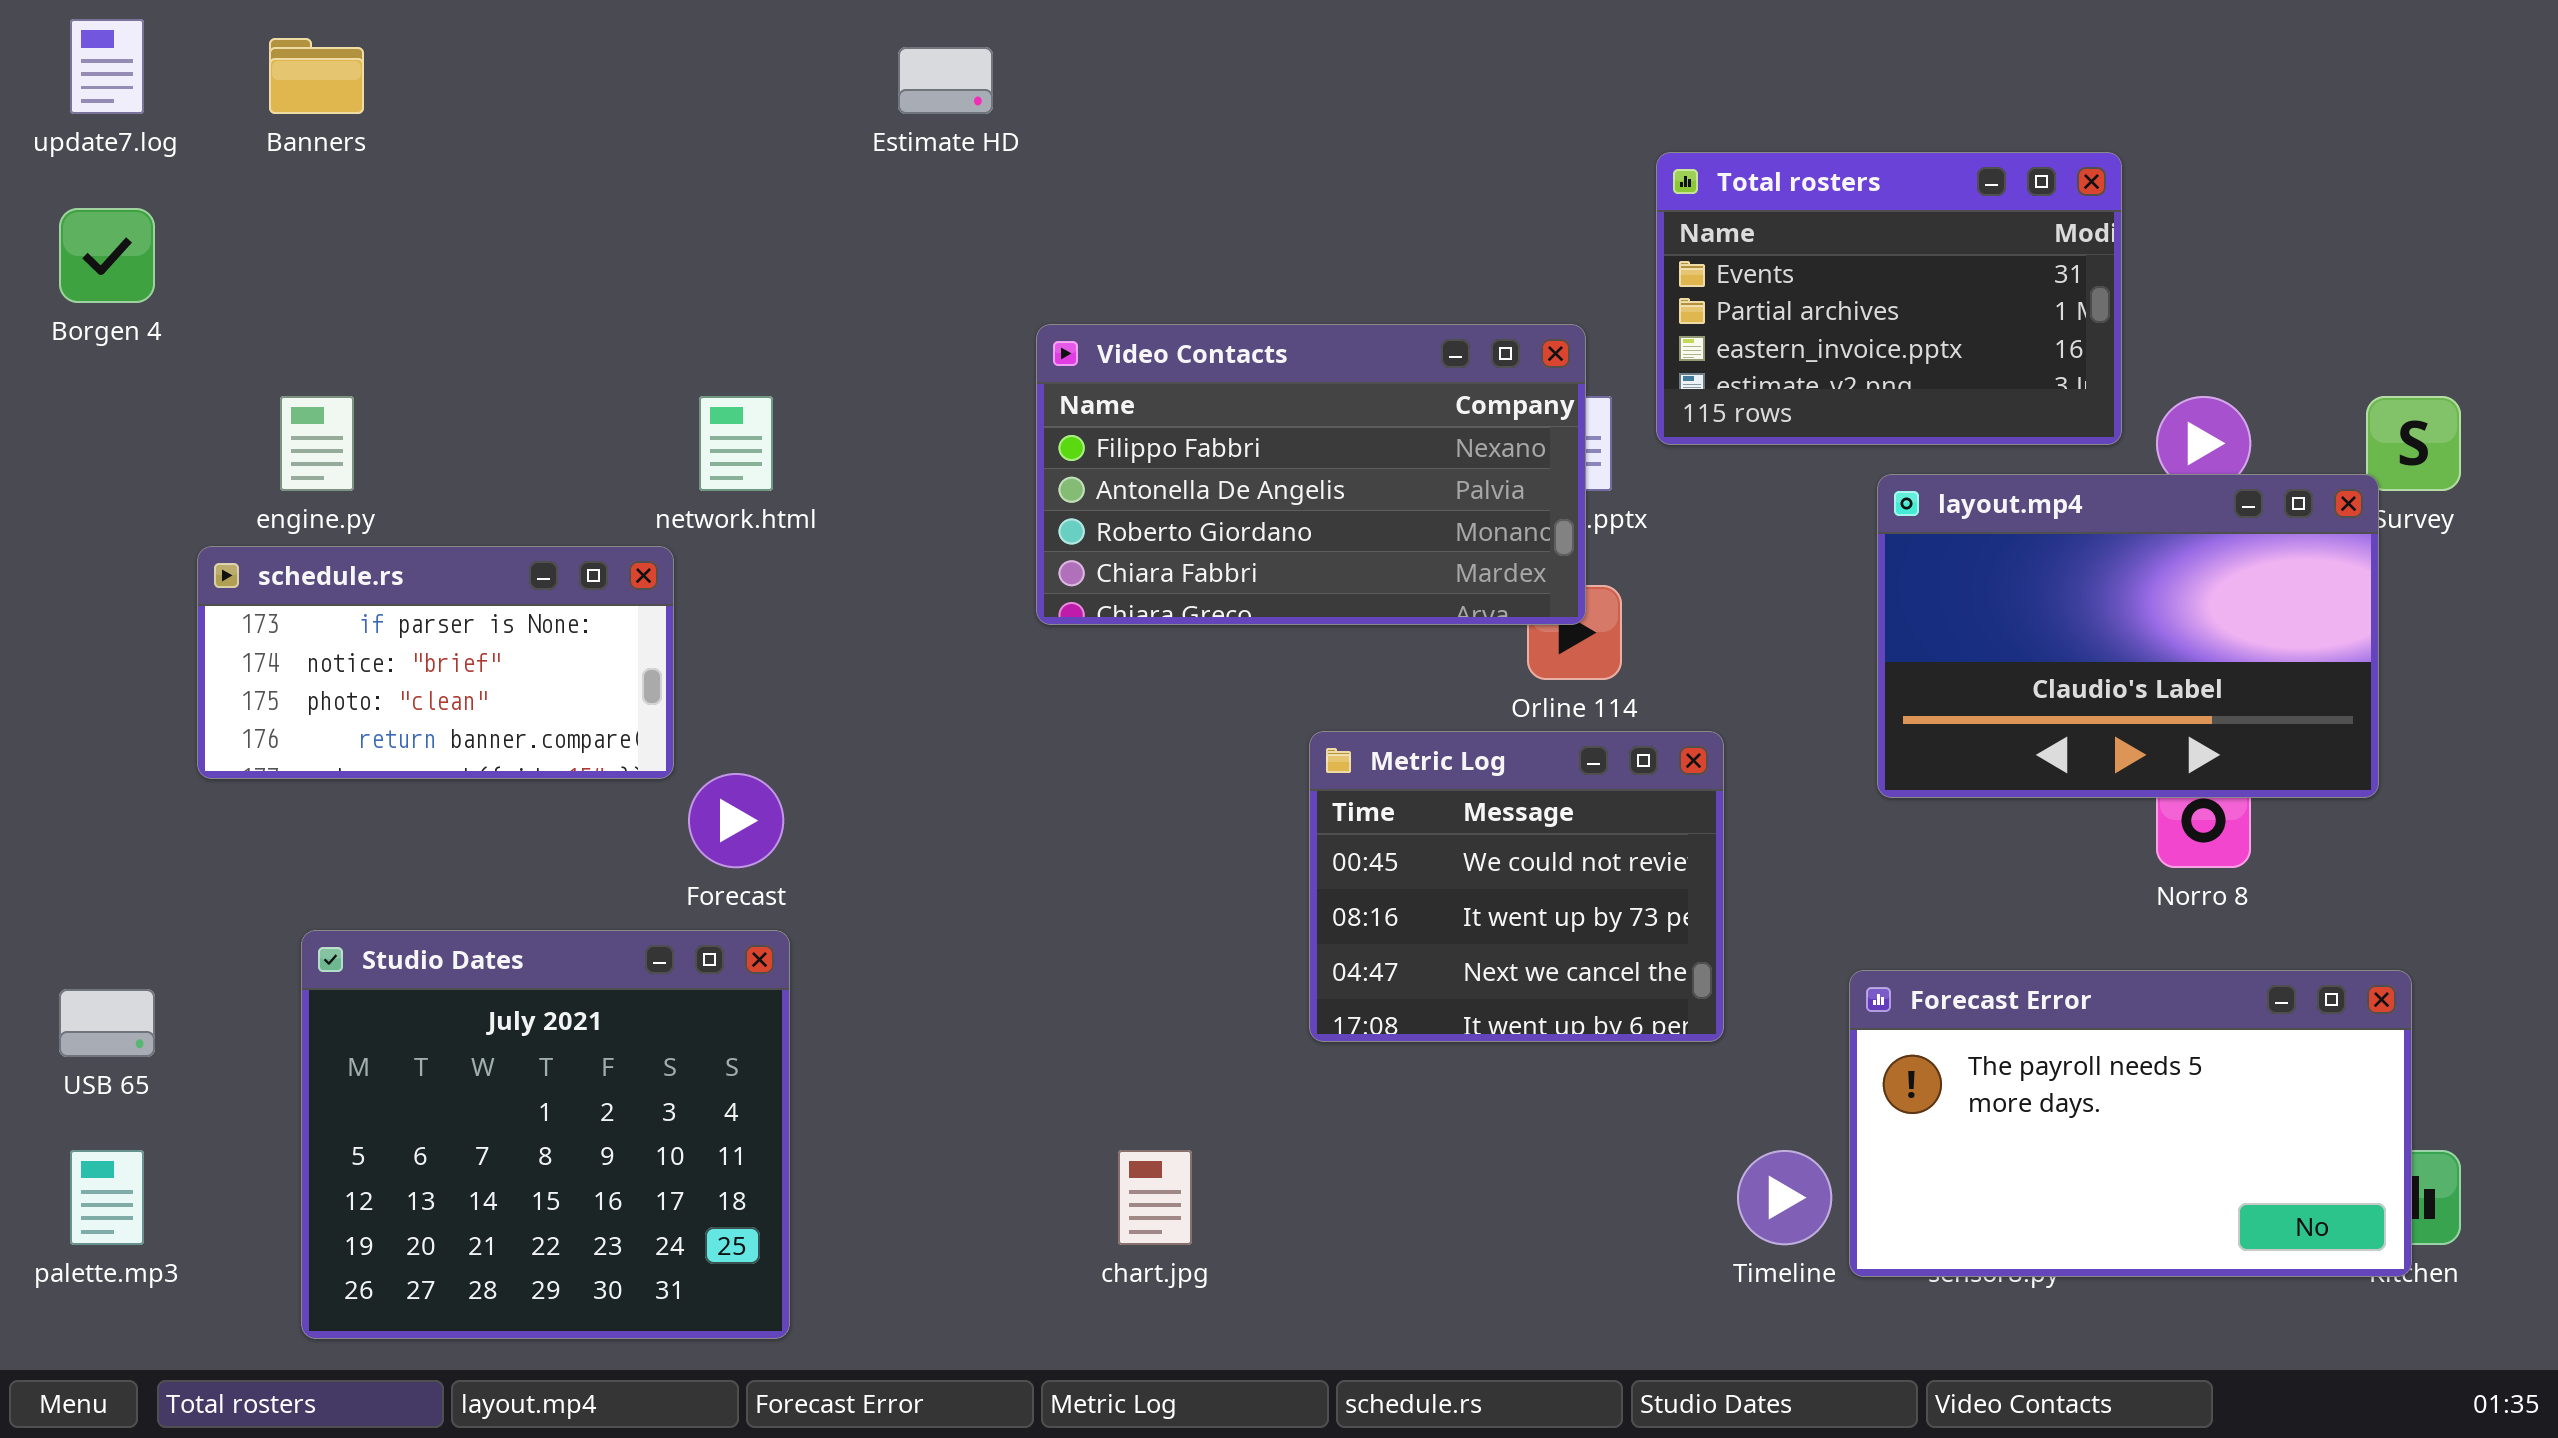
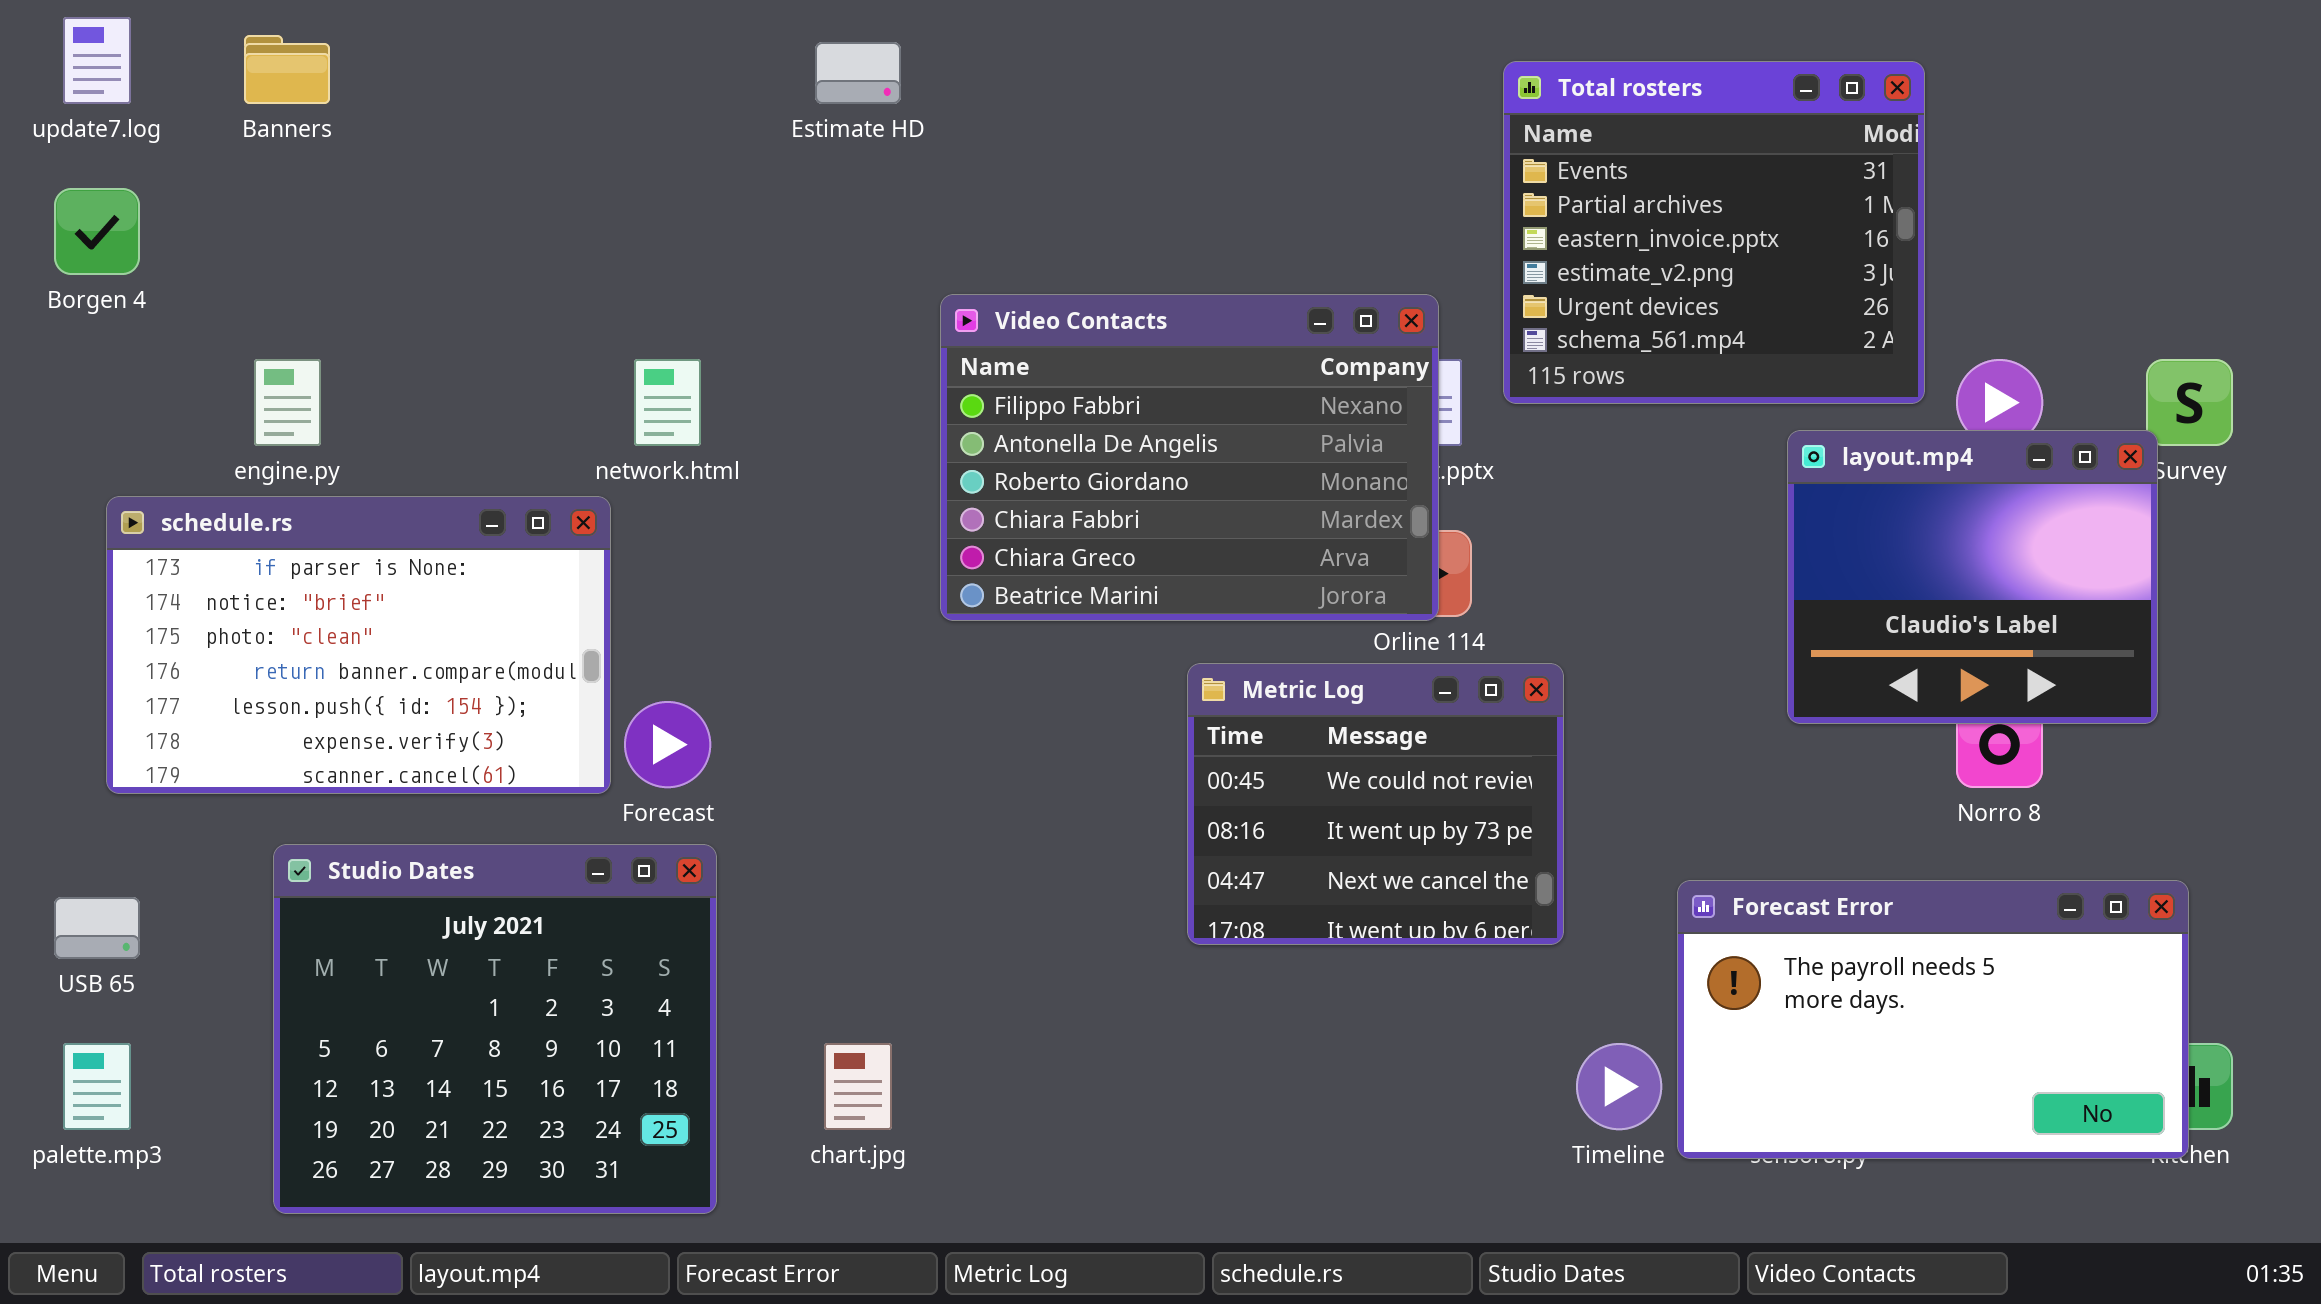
Total rosters: [1656,152,2122,445] -> [1503,61,1925,404], resized
Video Contacts: [1036,324,1586,625] -> [940,294,1439,621], resized
layout.mp4: [1877,474,2379,798] -> [1787,430,2158,724], resized
schedule.rs: [197,546,674,779] -> [106,496,611,794], resized
chart.jpg: [1118,1150,1192,1245] -> [824,1043,892,1130], moved

